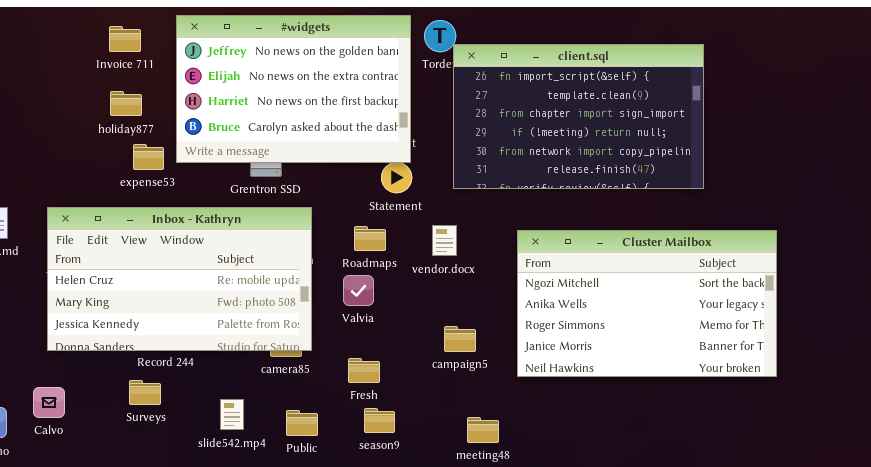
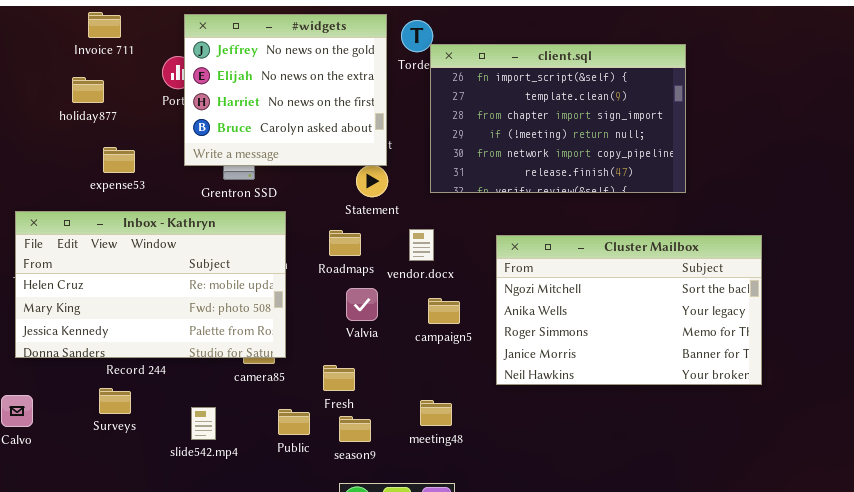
#widgets: [176,15,411,163] -> [184,14,387,166], resized
Invoice 711: [109,26,141,52] -> [88,12,121,38], moved
holiday877: [110,91,142,116] -> [72,77,104,103], moved
Valvia: [343,275,374,306] -> [346,288,378,321], moved
campaign5: [444,326,476,352] -> [428,298,460,324], moved
Public: [286,410,318,436] -> [278,409,310,435], moved
meeting48: [467,417,499,443] -> [420,400,452,426], moved

